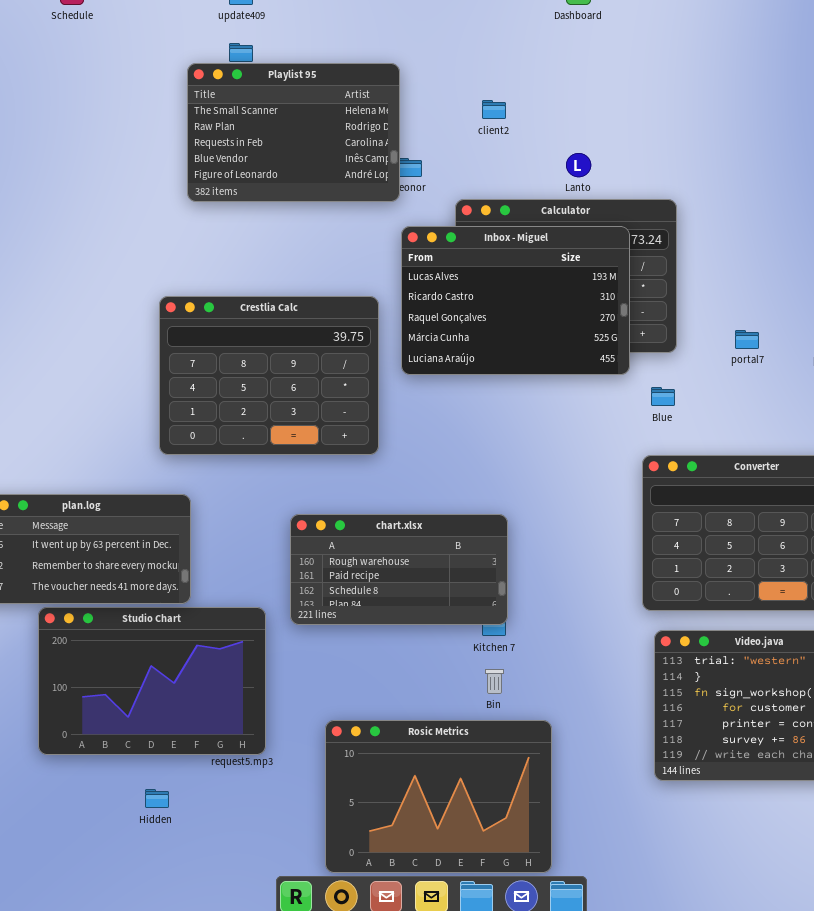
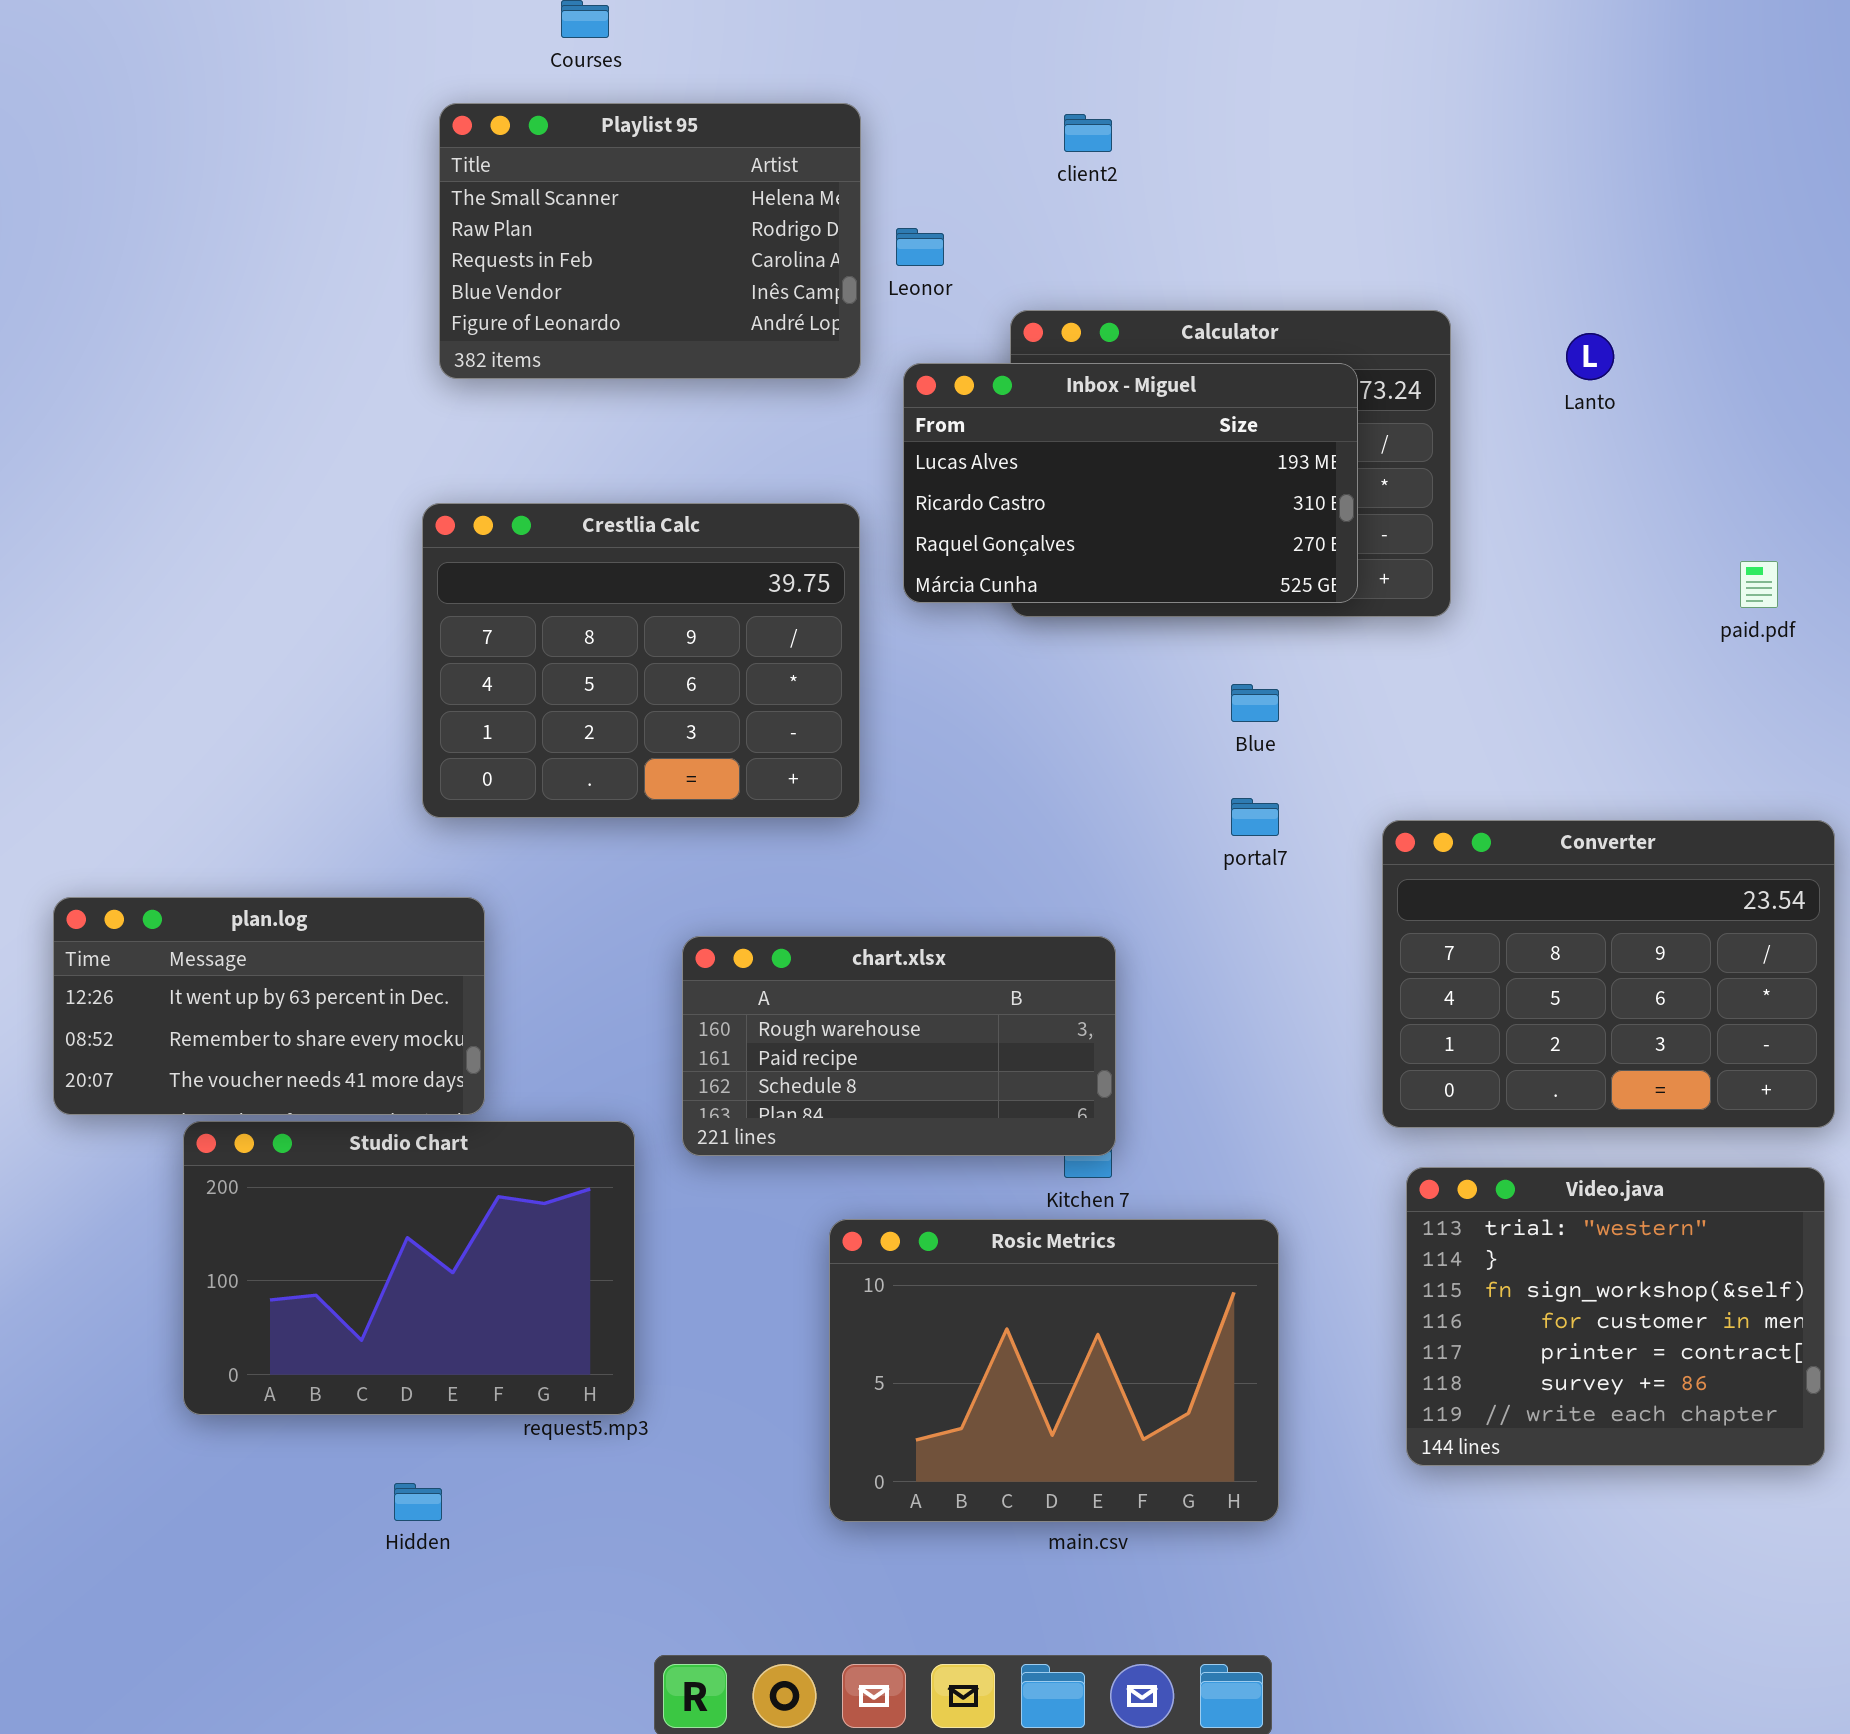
Playlist 95: [187,63,400,202] -> [439,103,861,379], moved
Lanto: [566,153,591,177] -> [1566,333,1614,380], moved
Inbox - Miguel: [401,226,630,375] -> [903,363,1358,603], resized
portal7: [735,330,759,349] -> [1231,798,1279,836], moved
Blue: [651,387,675,406] -> [1231,684,1279,722], moved
Rosic Metrics: [325,720,552,873] -> [829,1219,1279,1522], moved

